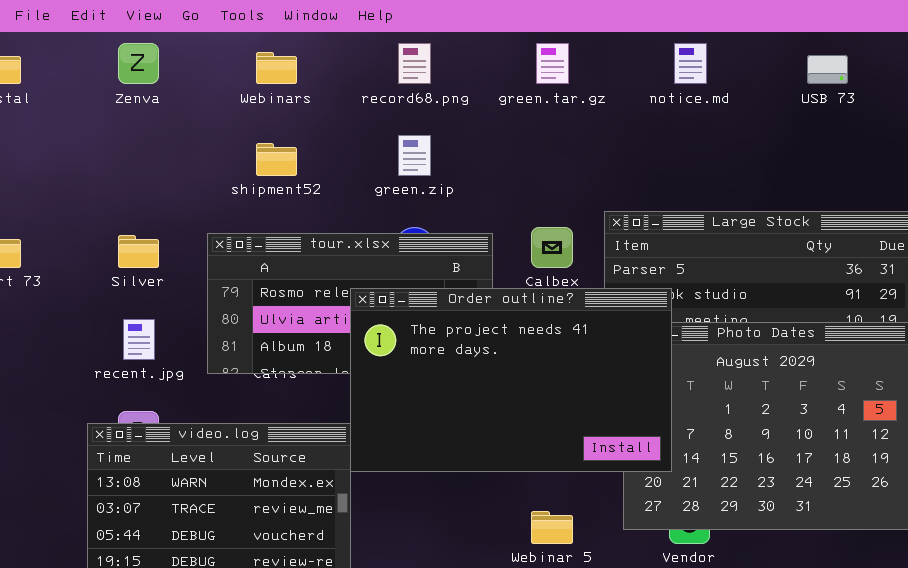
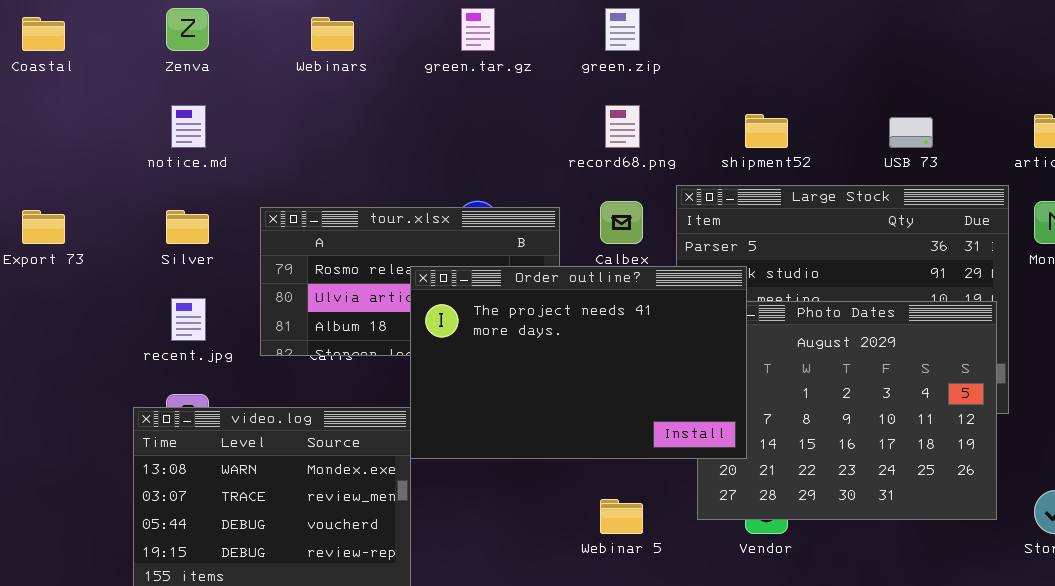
record68.png: [398,43,431,84] -> [605,105,640,148], moved
green.tar.gz: [536,43,569,84] -> [461,8,495,51], moved
notice.md: [674,43,707,84] -> [171,105,206,148], moved
USB 73: [807,55,848,84] -> [889,117,933,148], moved
green.zip: [398,135,431,176] -> [605,8,640,51], moved
shipment52: [256,143,297,176] -> [745,114,788,148], moved

